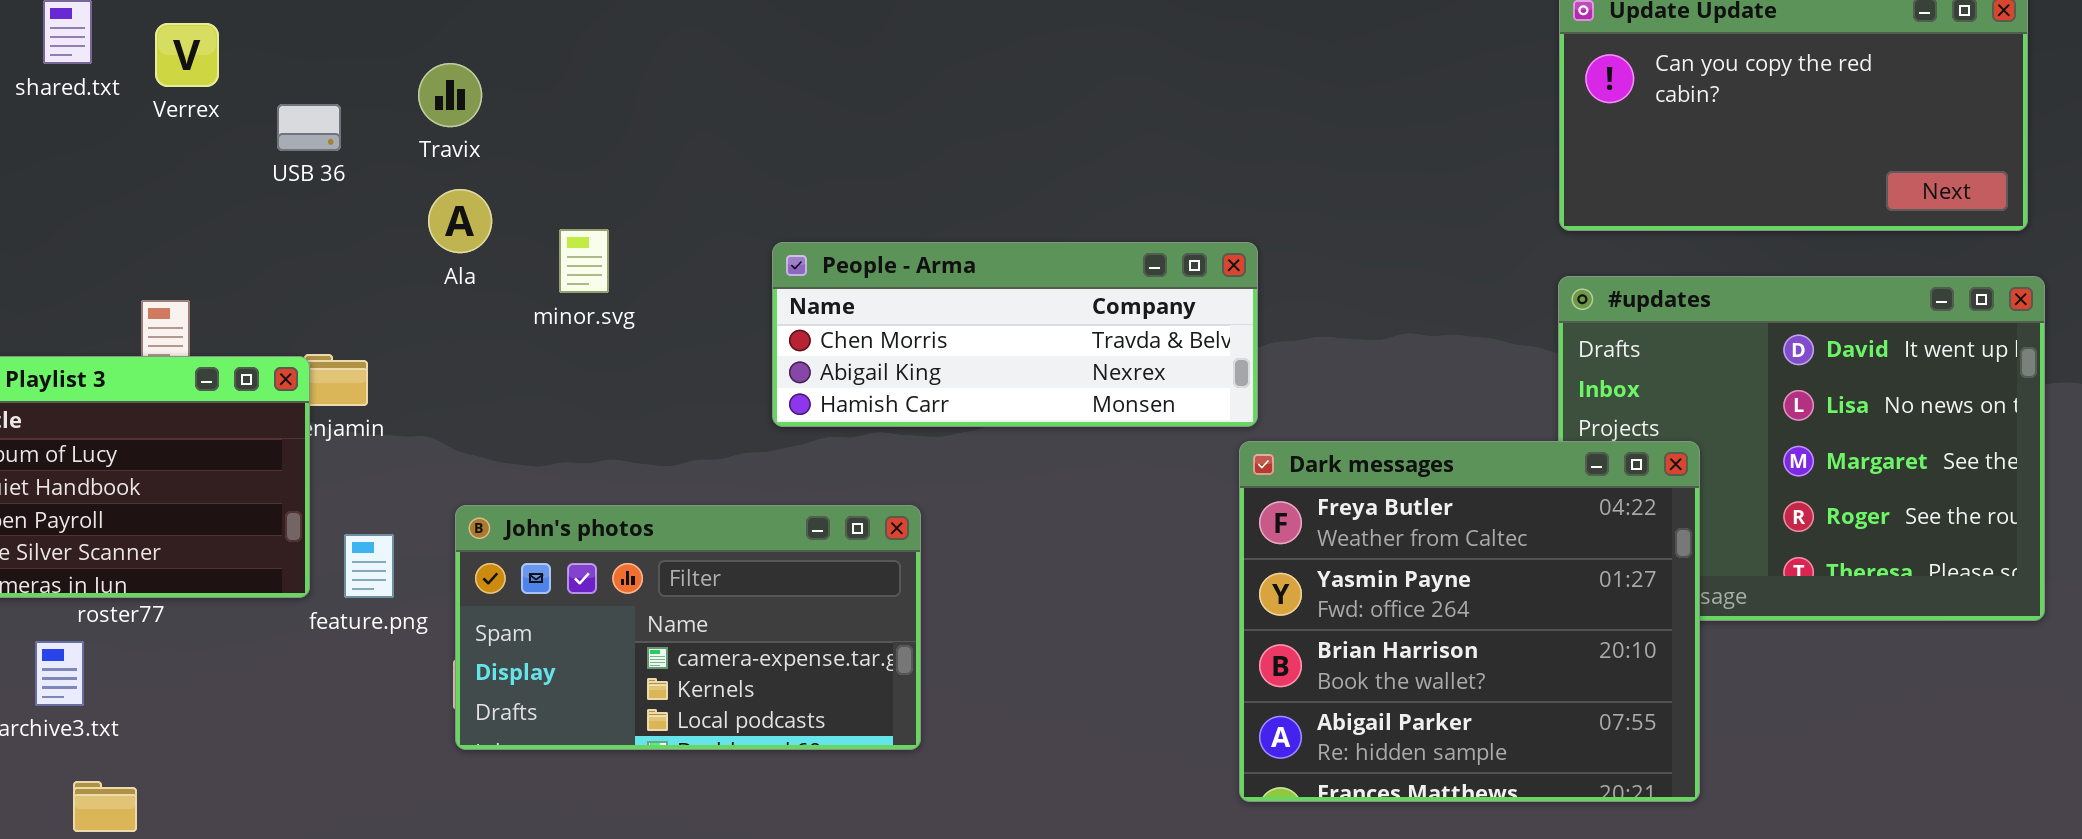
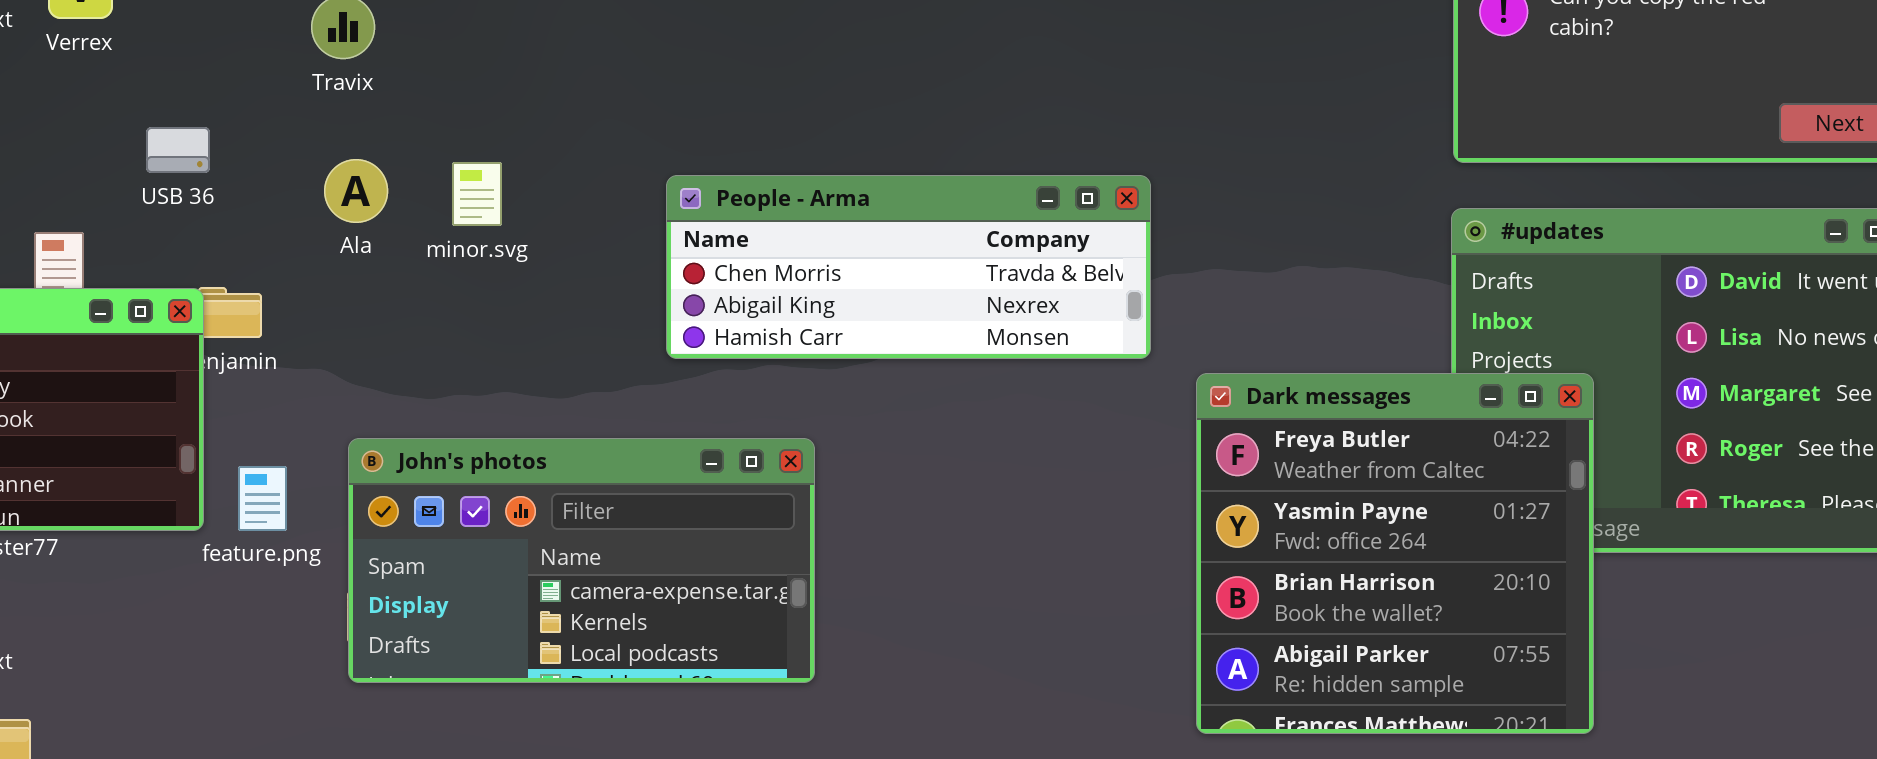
USB 36: [277,104,341,151] -> [146,127,210,173], moved
Ala: [428,189,492,253] -> [324,159,388,223], moved
Dark messages: [1239,441,1700,802] -> [1196,373,1594,734], resized

